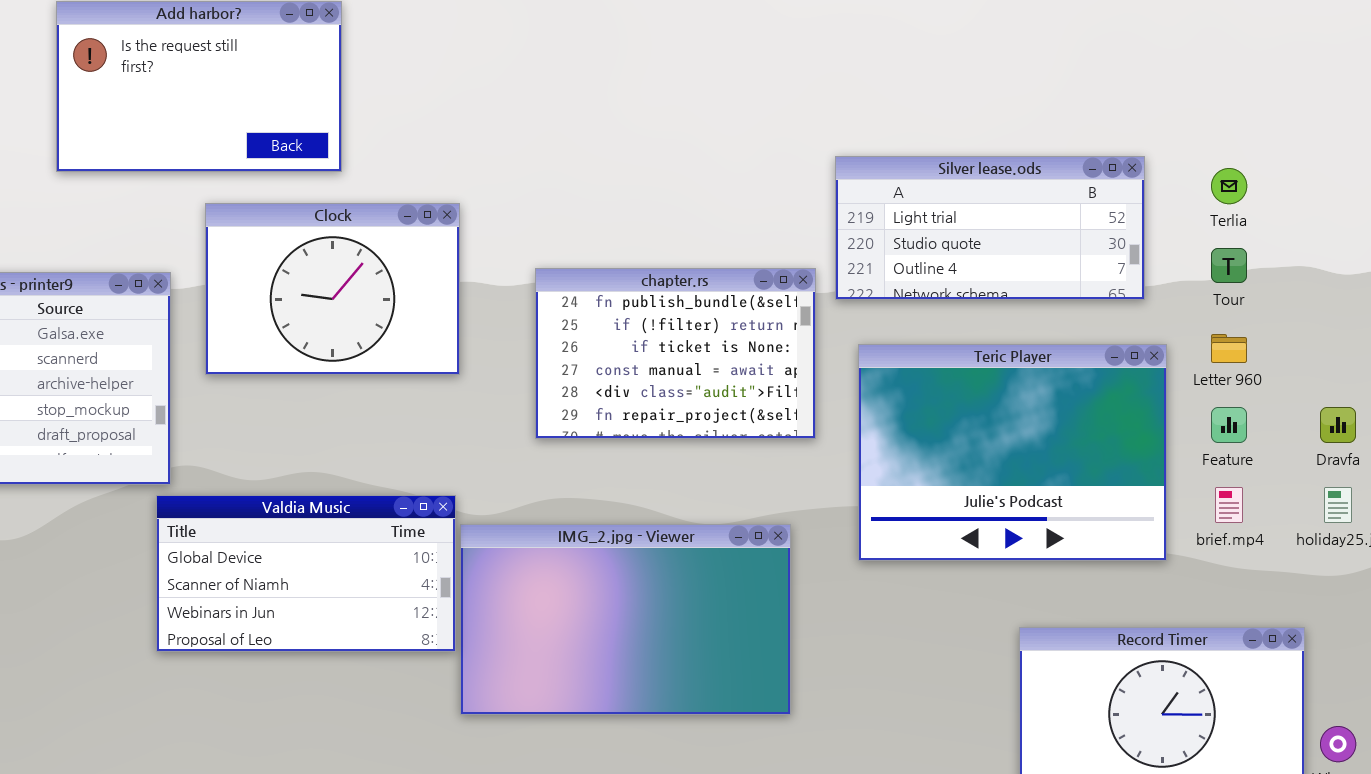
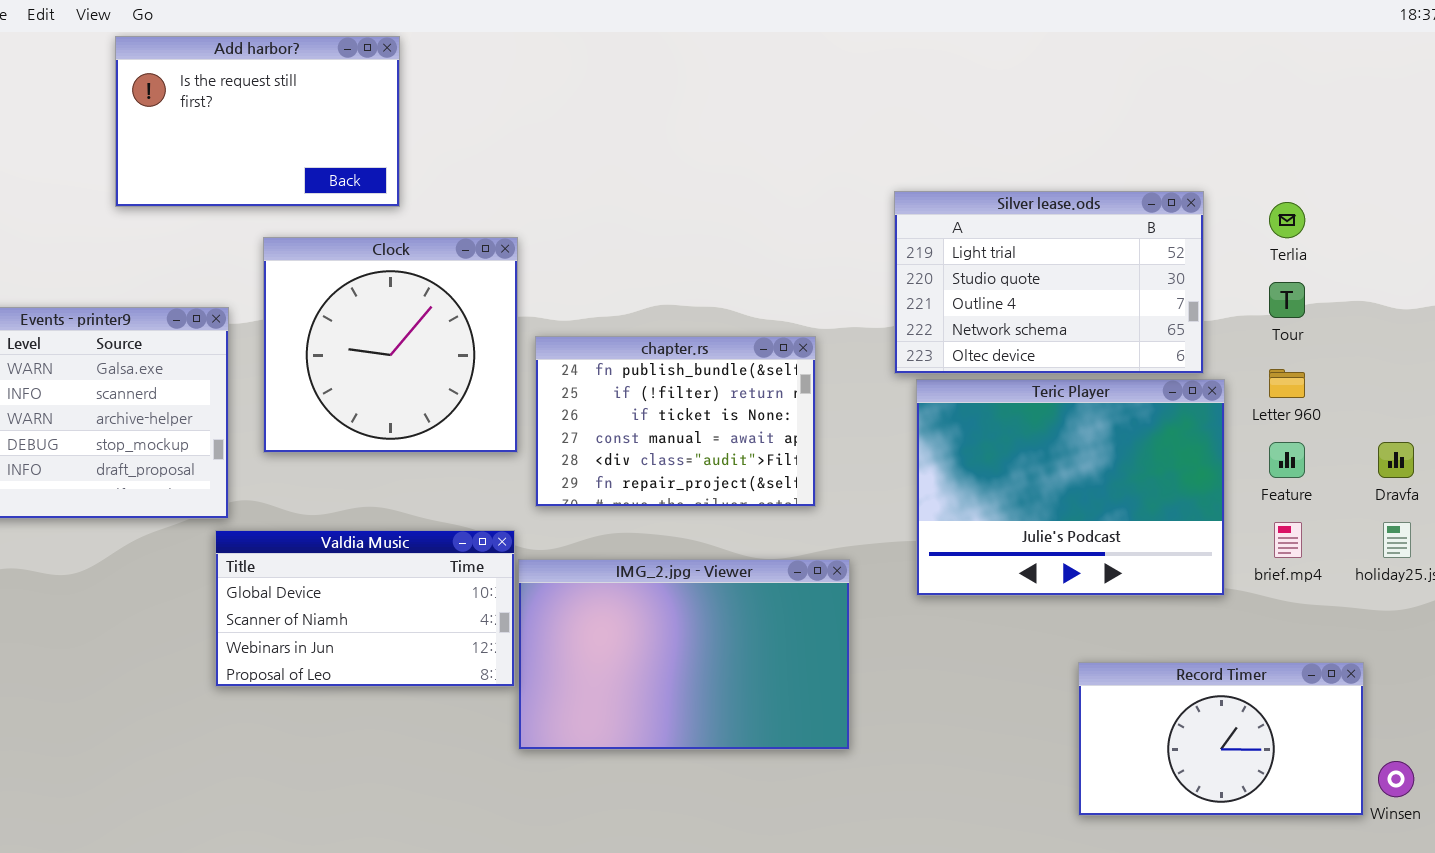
Silver lease.ods: [835,156,1145,300] -> [894,191,1204,374], resized
Clock: [205,203,460,375] -> [263,237,518,453], resized
chapter.rs: [535,268,816,439] -> [535,336,816,507], moved

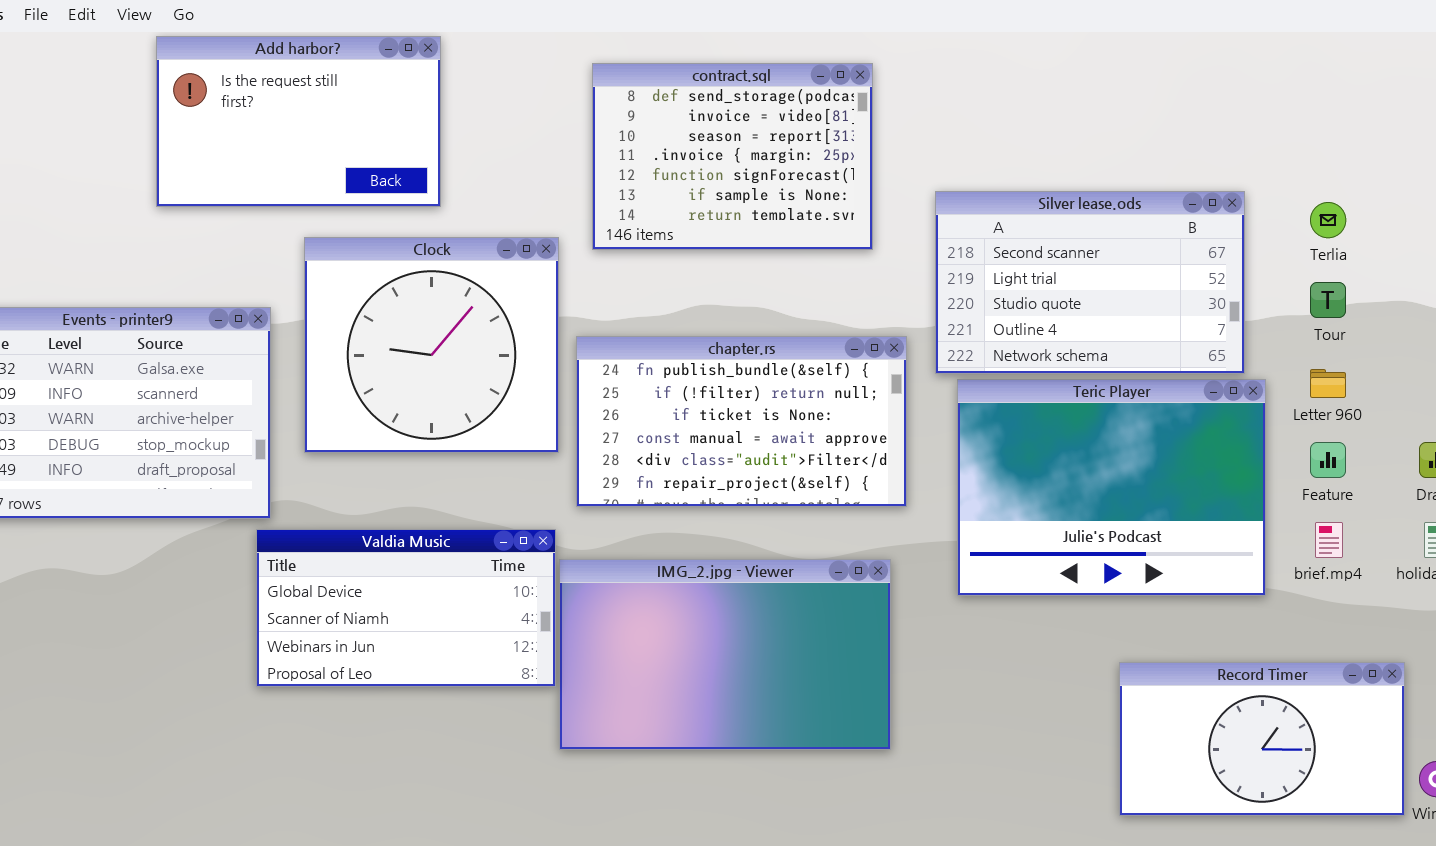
contract.sql: none -> [592,63,873,250], opened
Silver lease.ods: [894,191,1204,374] -> [935,191,1245,374], scrolled up 1 row
chapter.rs: [535,336,816,507] -> [576,336,907,507], resized

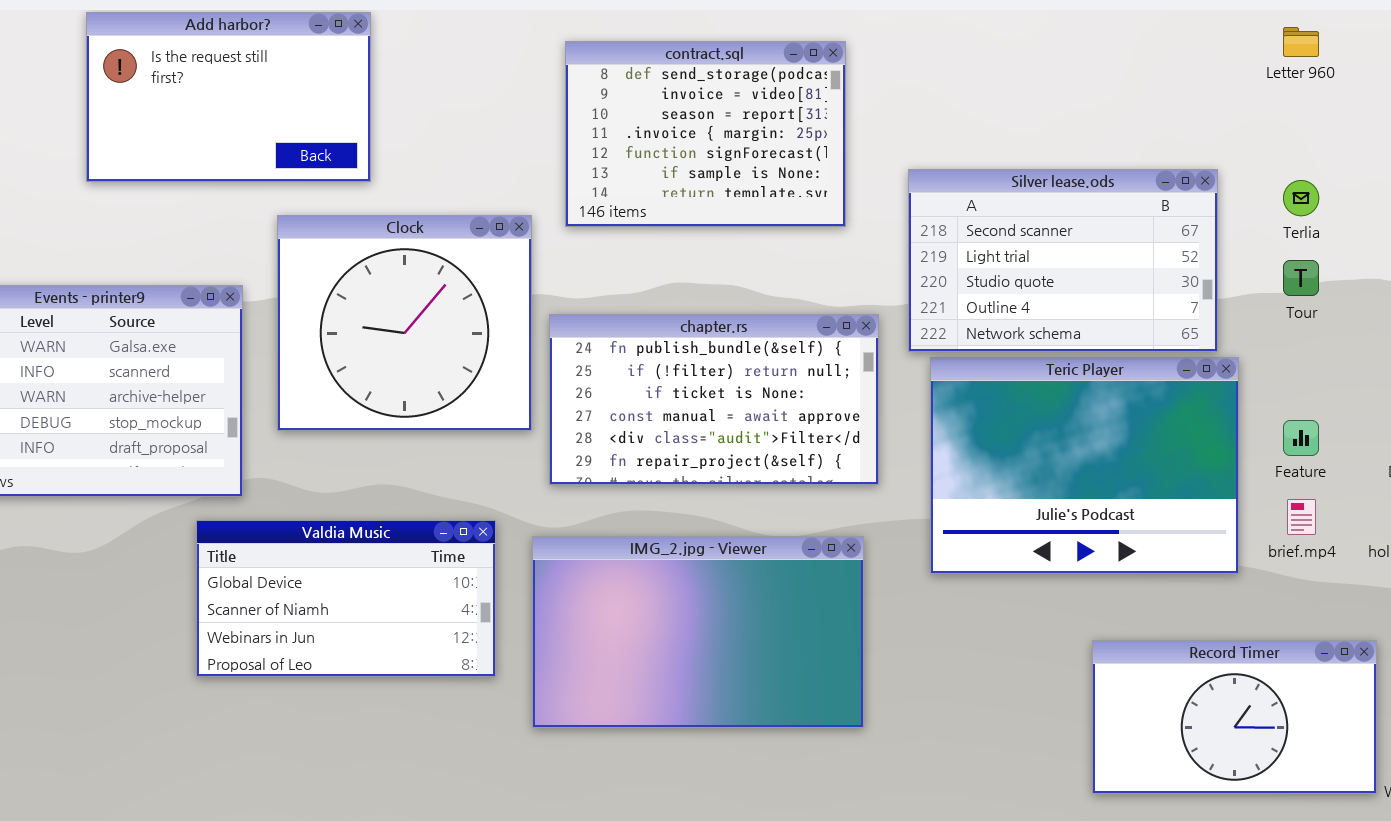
Add harbor?: [156,36,441,207] -> [86,12,371,182], moved
Letter 960: [1310,369,1346,398] -> [1283,27,1319,57], moved
Valdia Music: [256,529,556,687] -> [196,520,496,677], moved

